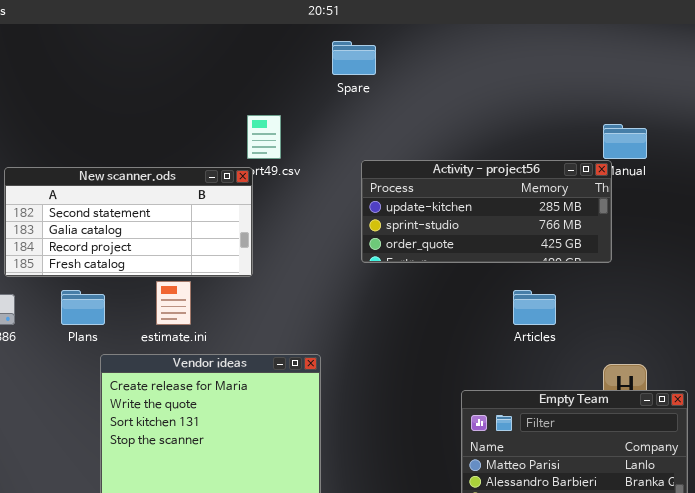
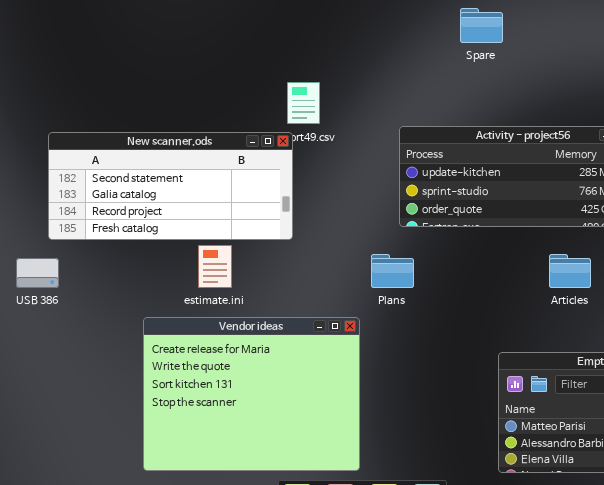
Spare: [332,41,376,75] -> [460,8,503,43], moved
Plans: [61,290,105,325] -> [371,254,414,288], moved

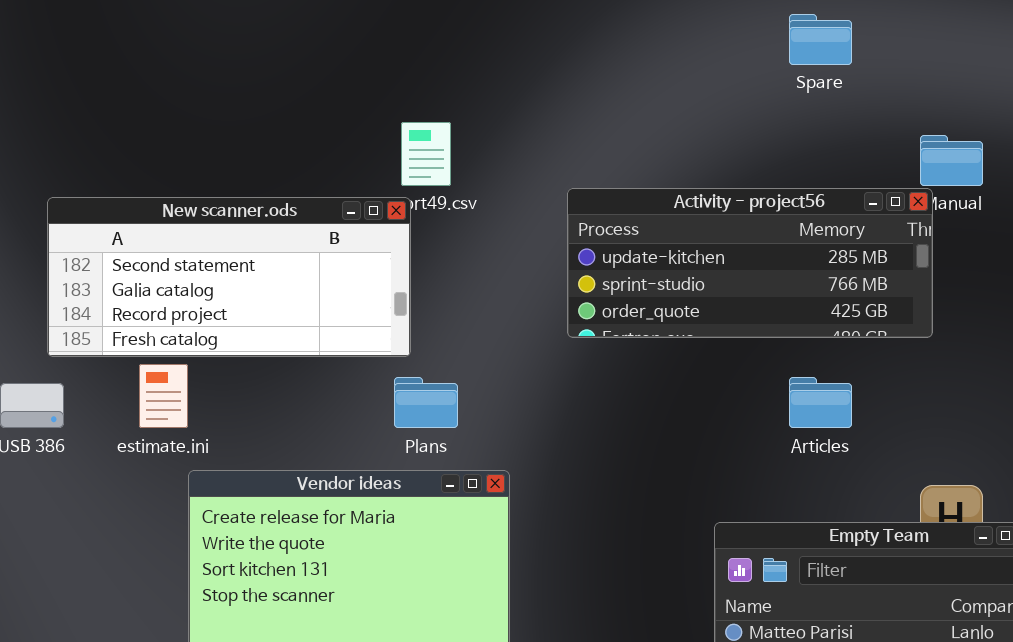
Spare: [460,8,503,43] -> [789,14,852,65], moved
estimate.ini: [198,245,232,288] -> [139,364,188,428], moved
Plans: [371,254,414,288] -> [394,377,458,428], moved

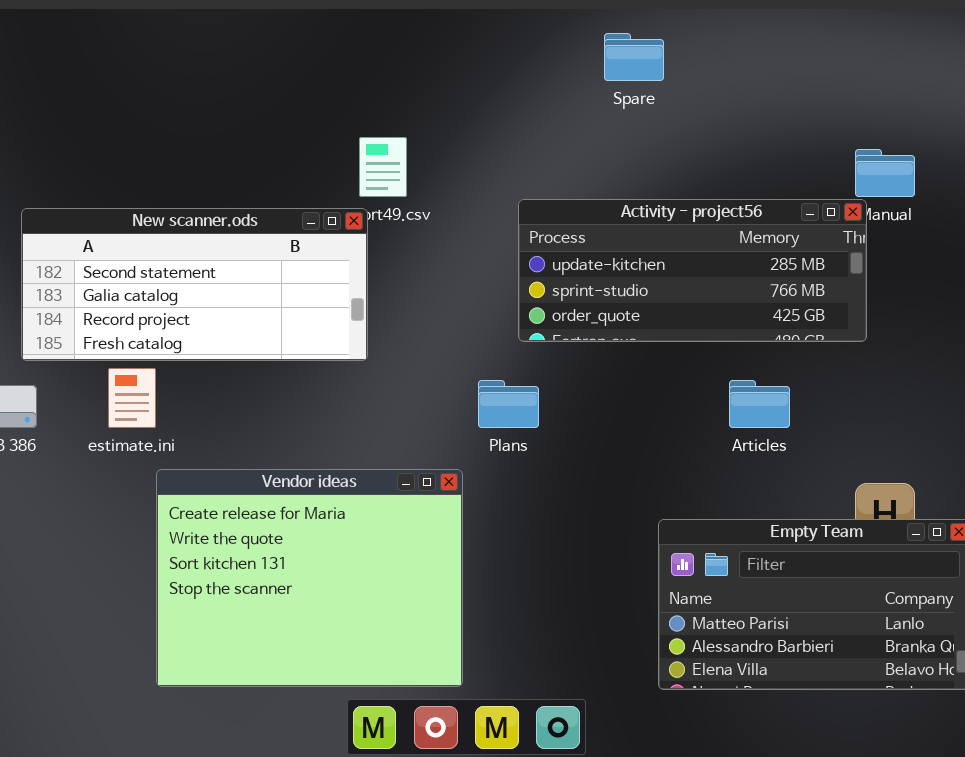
Spare: [789,14,852,65] -> [604,33,664,81], moved
Plans: [394,377,458,428] -> [478,380,539,428], moved

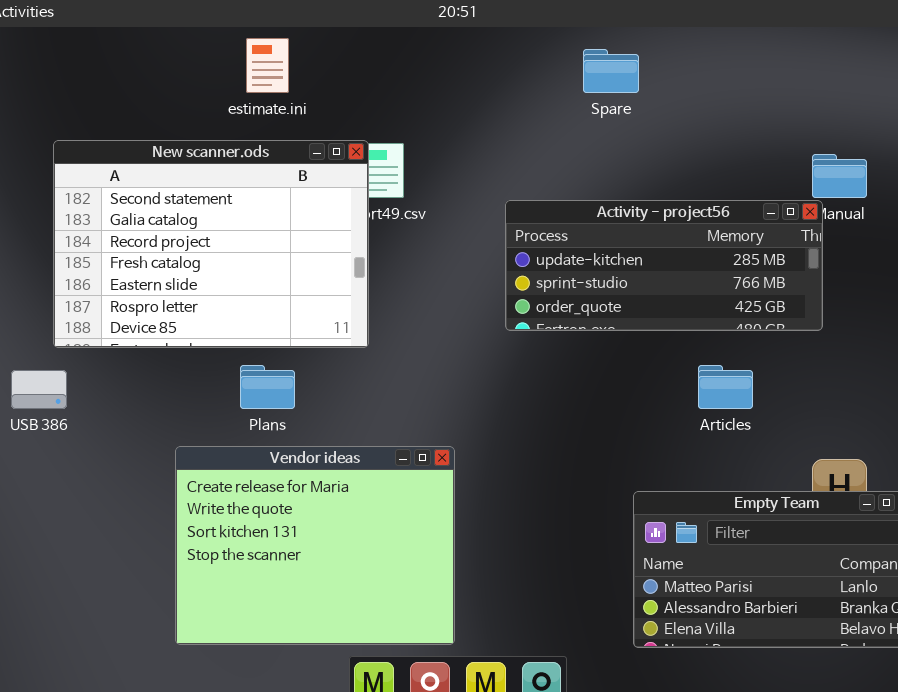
New scanner.ods: [21,208,368,361] -> [53,140,369,348], resized
estimate.ini: [108,368,156,428] -> [246,38,289,93], moved
Plans: [478,380,539,428] -> [240,365,295,409], moved

